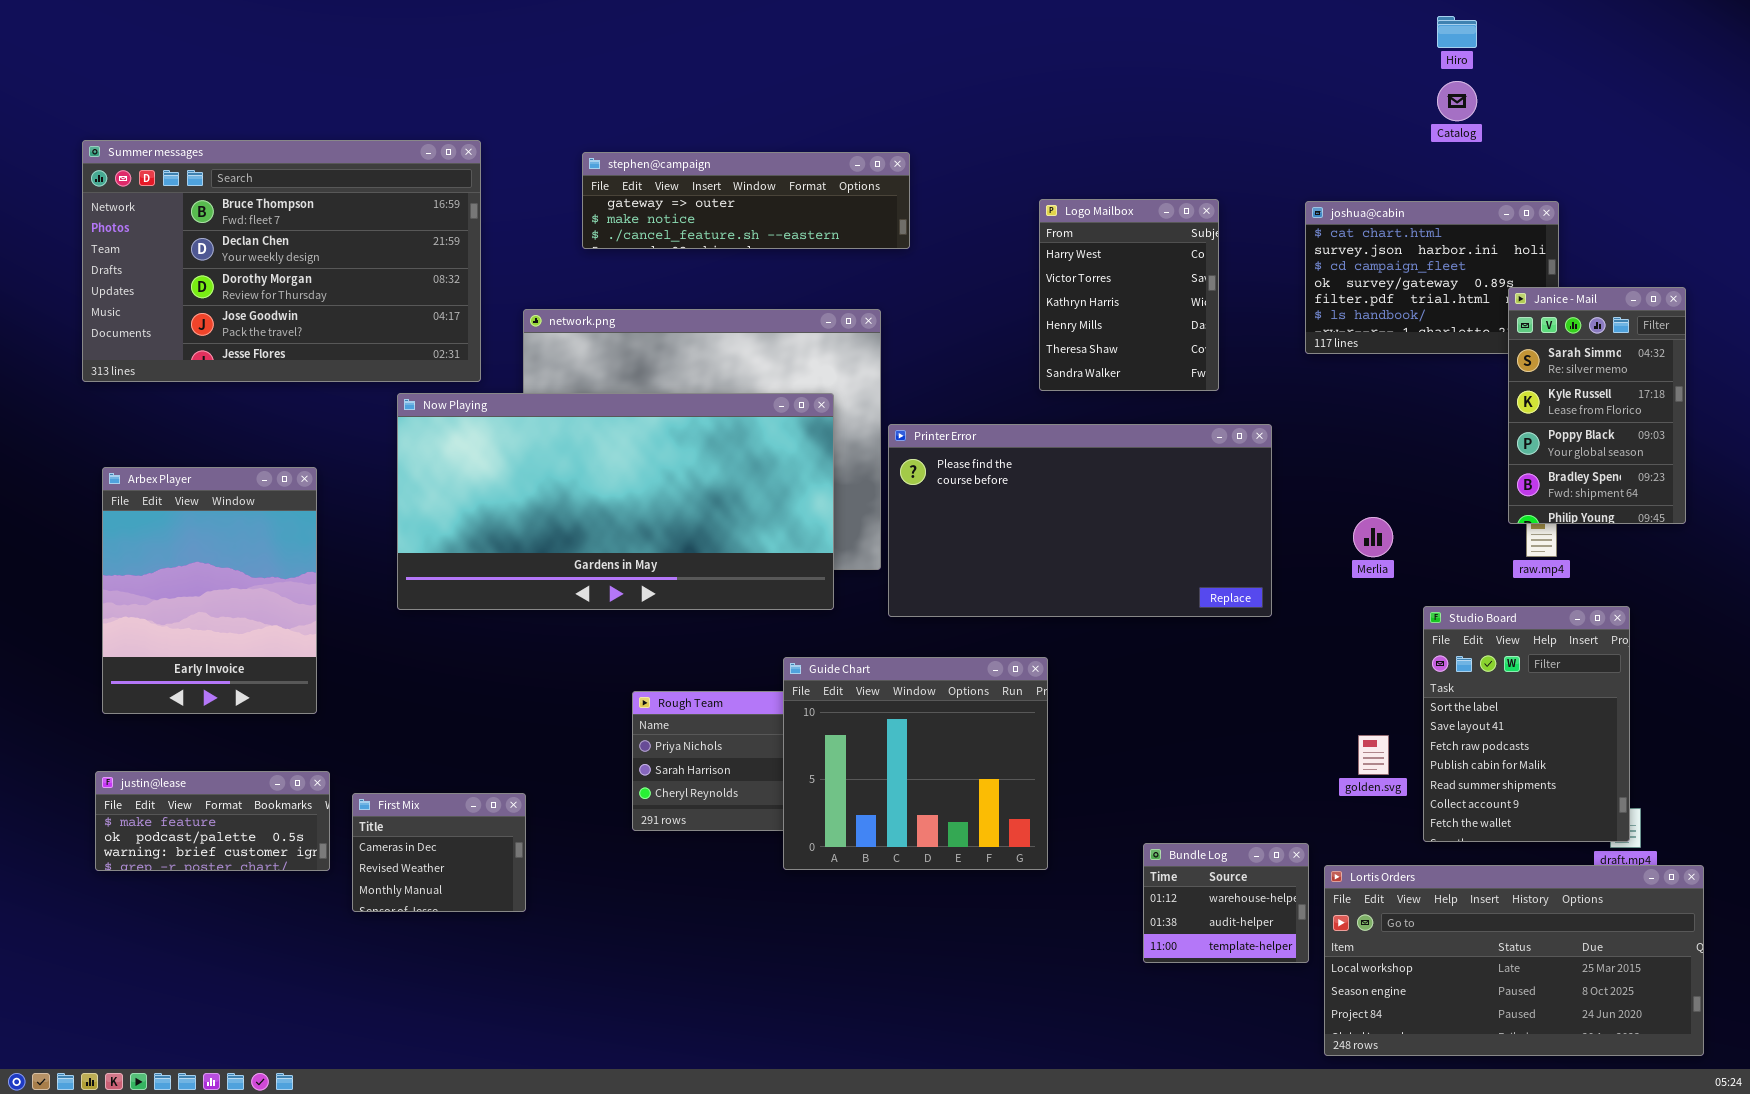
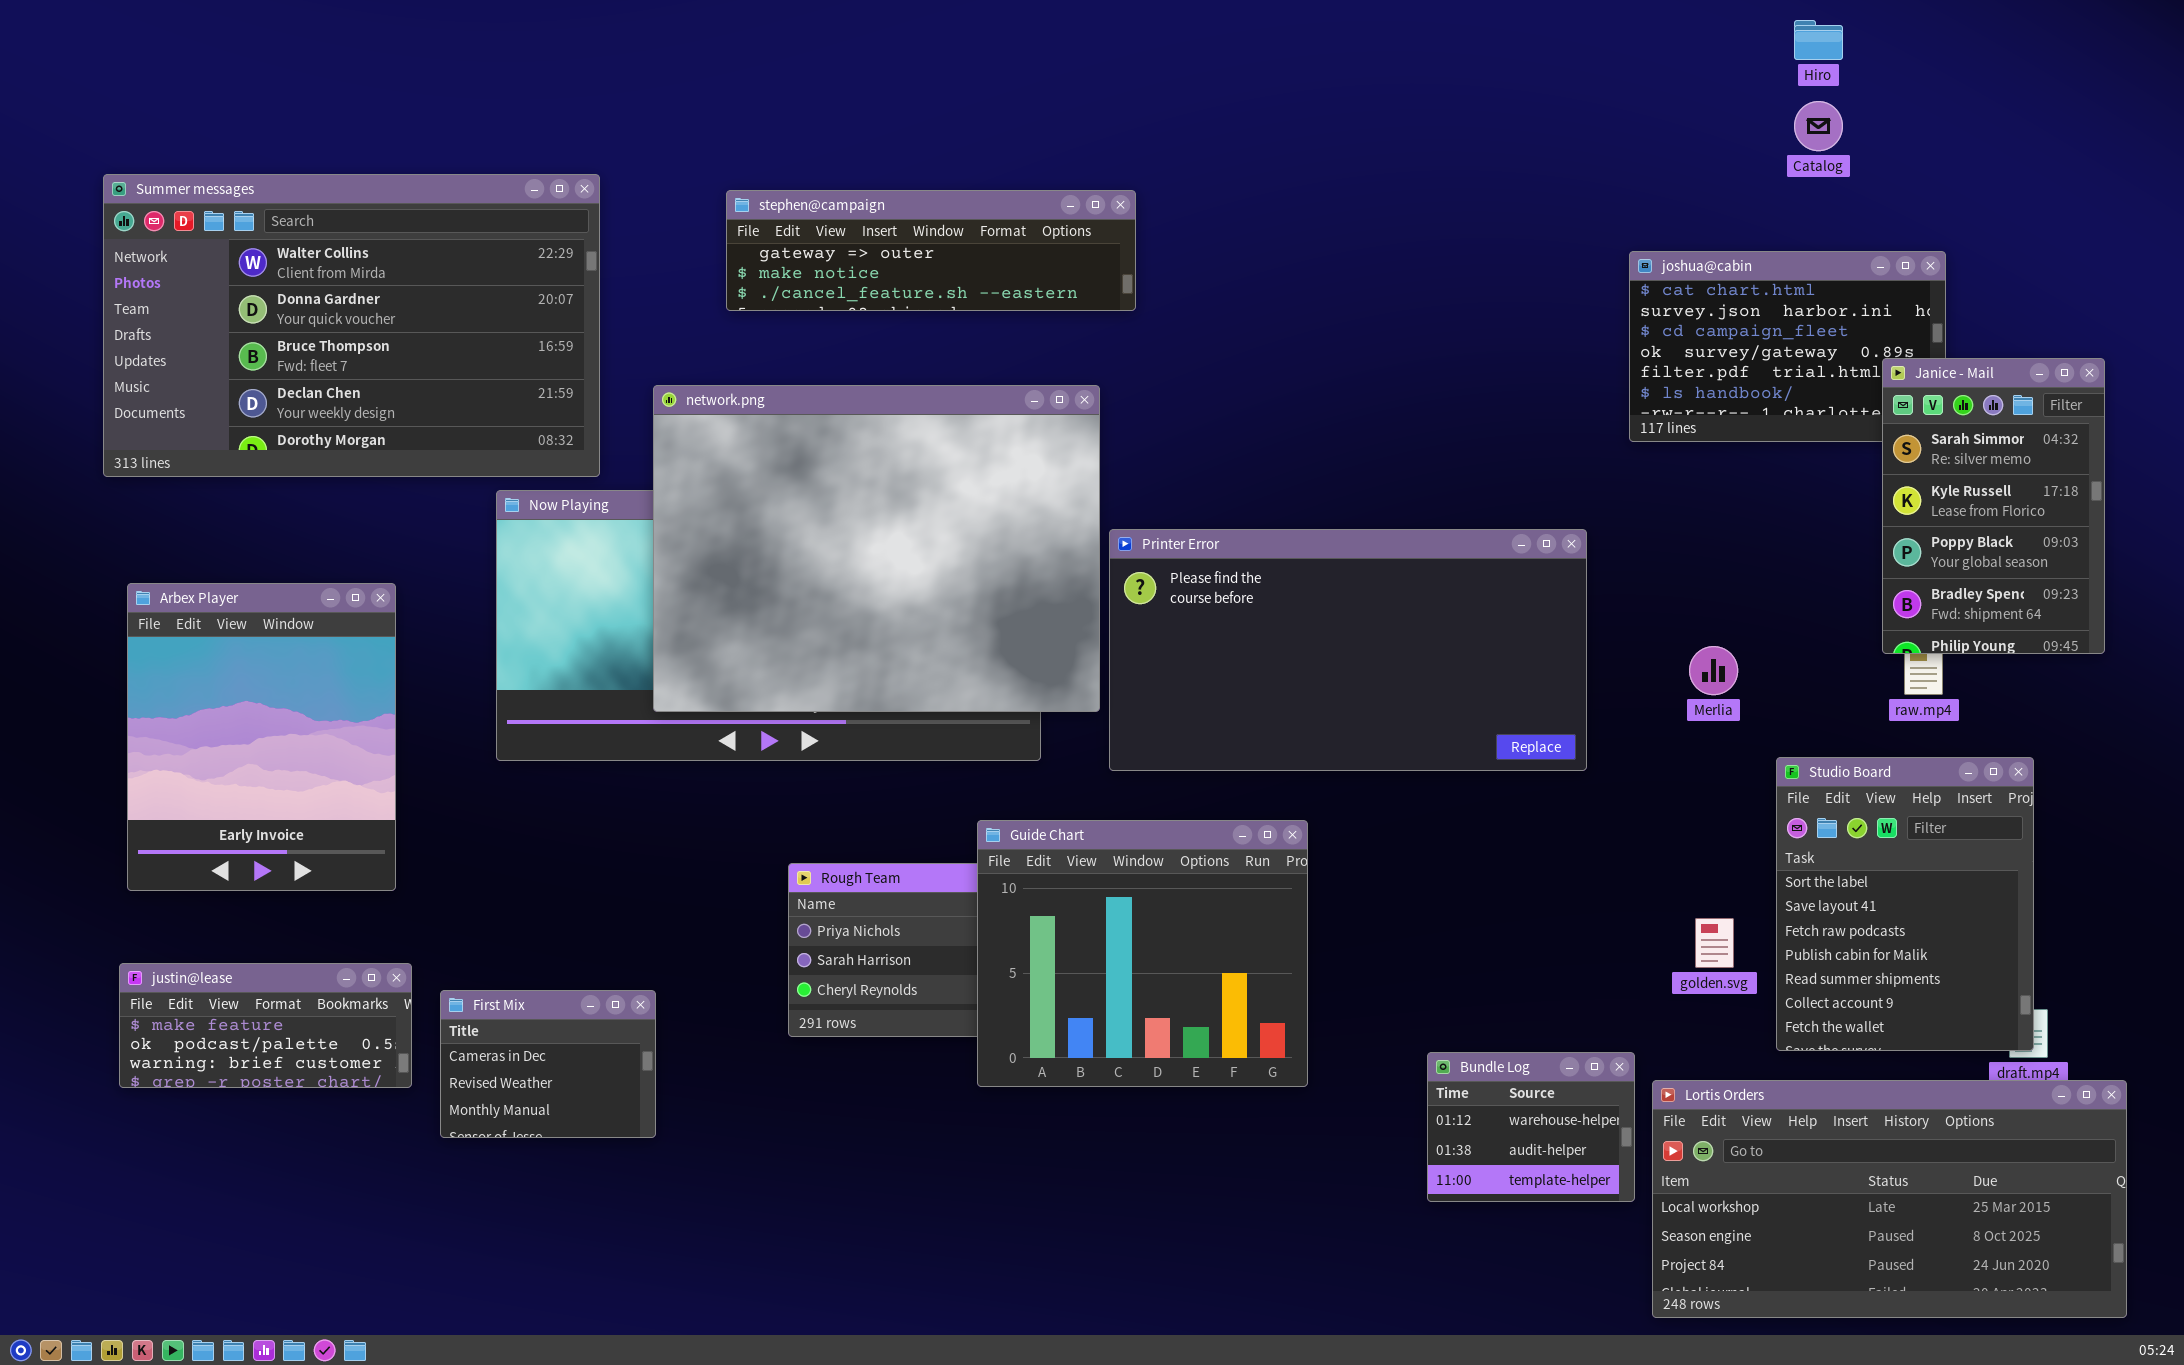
Summer messages: [82,140,481,382] -> [103,174,600,477], scrolled up 2 rows
Logo Mailbox: [1039,199,1219,391] -> none, closed
network.png: [523,309,881,570] -> [653,385,1100,712], raised

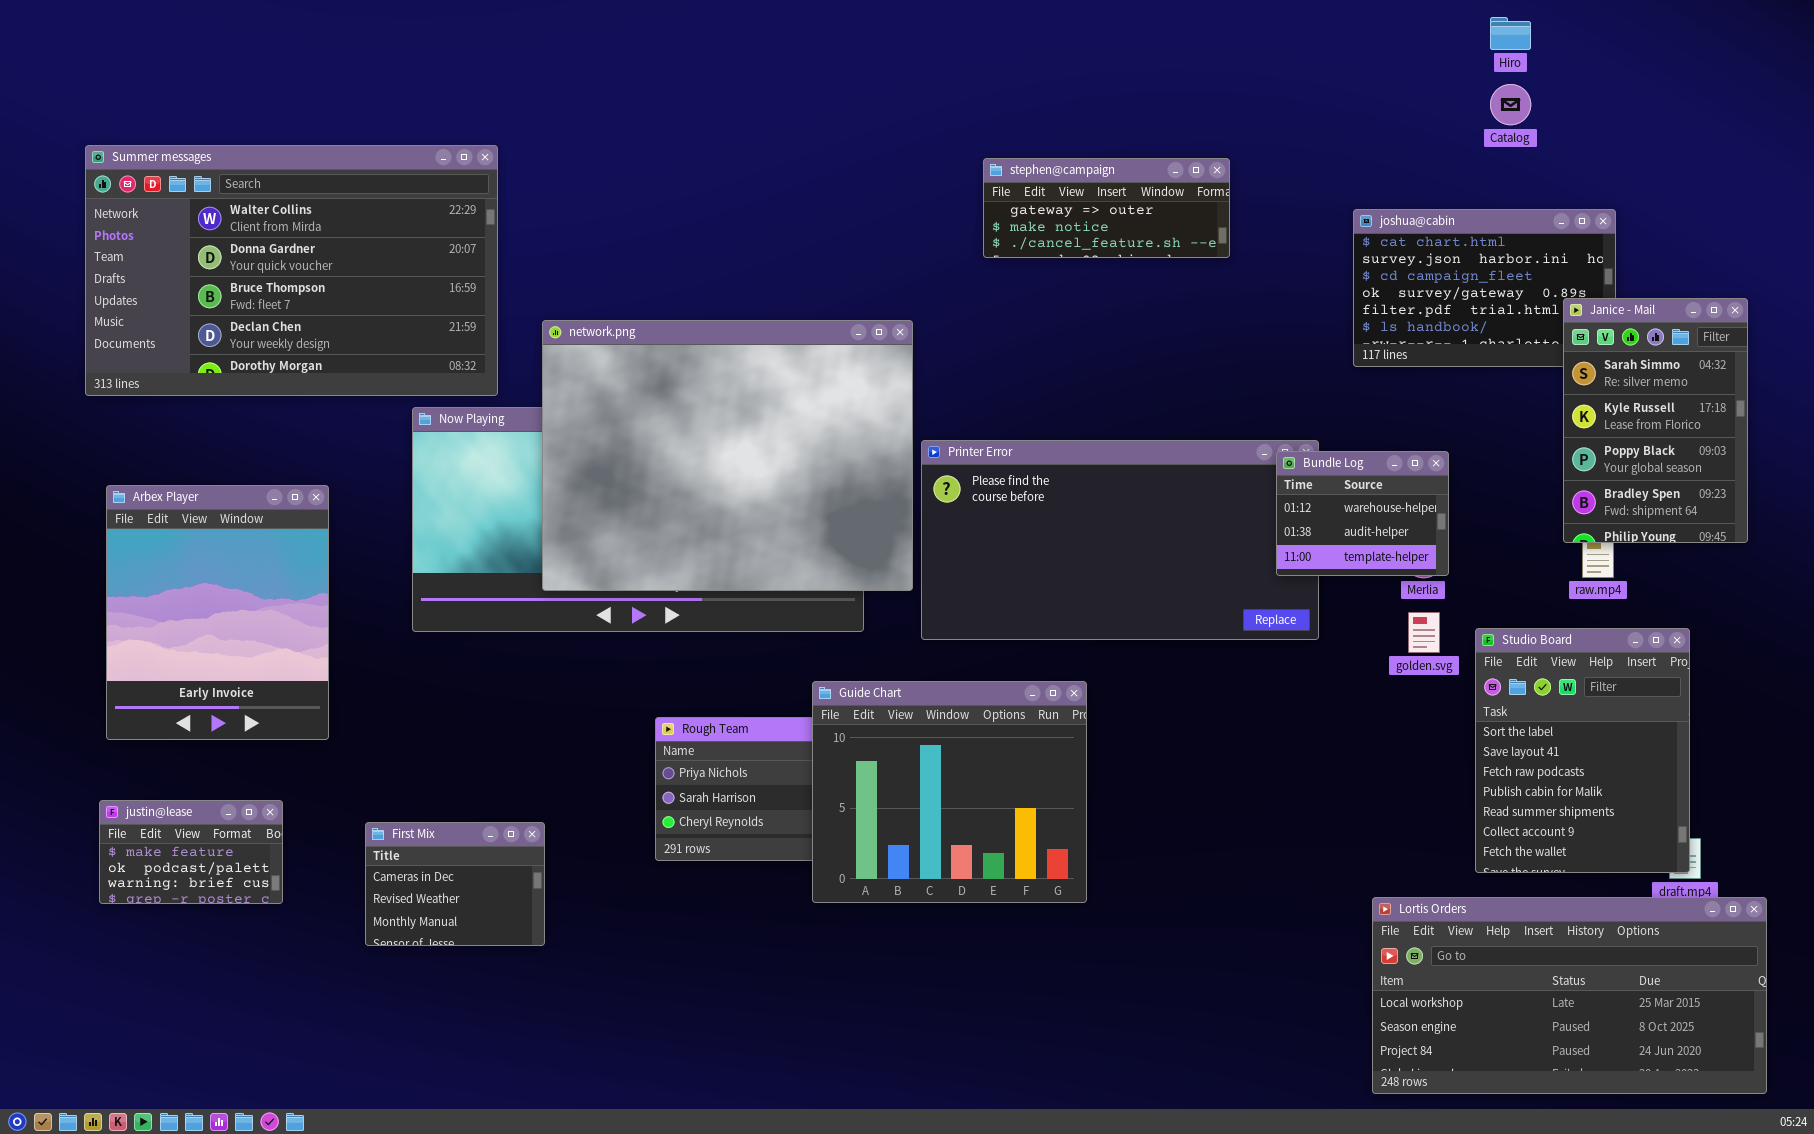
stephen@campaign: [726,190,1136,311] -> [983,158,1230,258], moved, resized
golden.svg: [1695,918,1734,968] -> [1408,612,1440,653], moved
justin@lease: [119,963,412,1088] -> [99,800,283,904], resized
Bundle Log: [1427,1052,1635,1202] -> [1276,451,1449,576], moved

